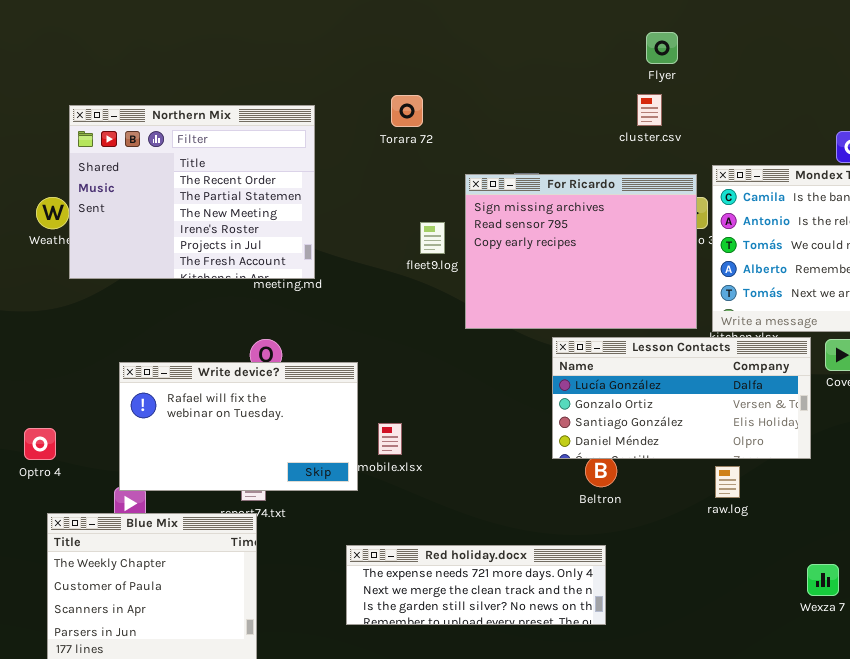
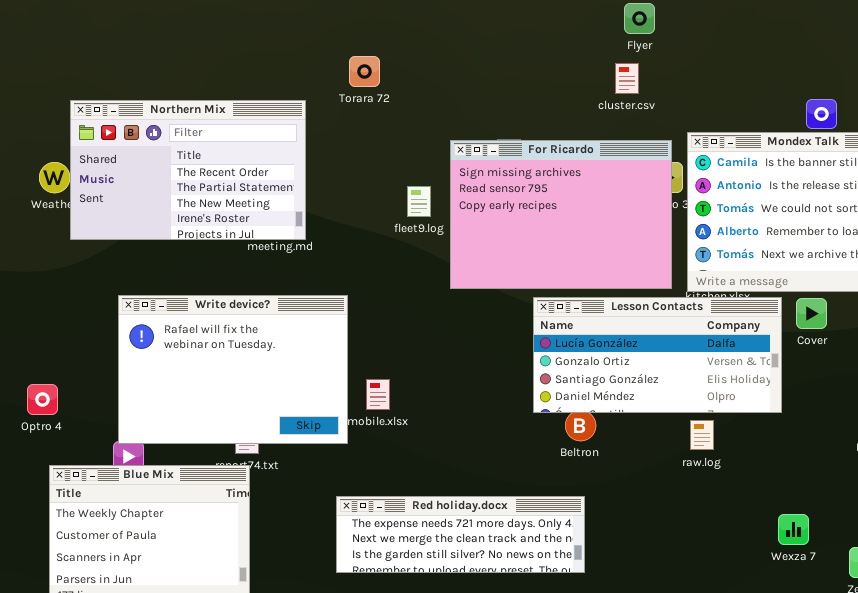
Torara 72: [391,95,423,127] -> [349,56,380,87], moved
Northern Mix: [69,105,315,279] -> [70,100,306,240], resized
Write device?: [119,362,358,491] -> [118,295,348,444], resized

